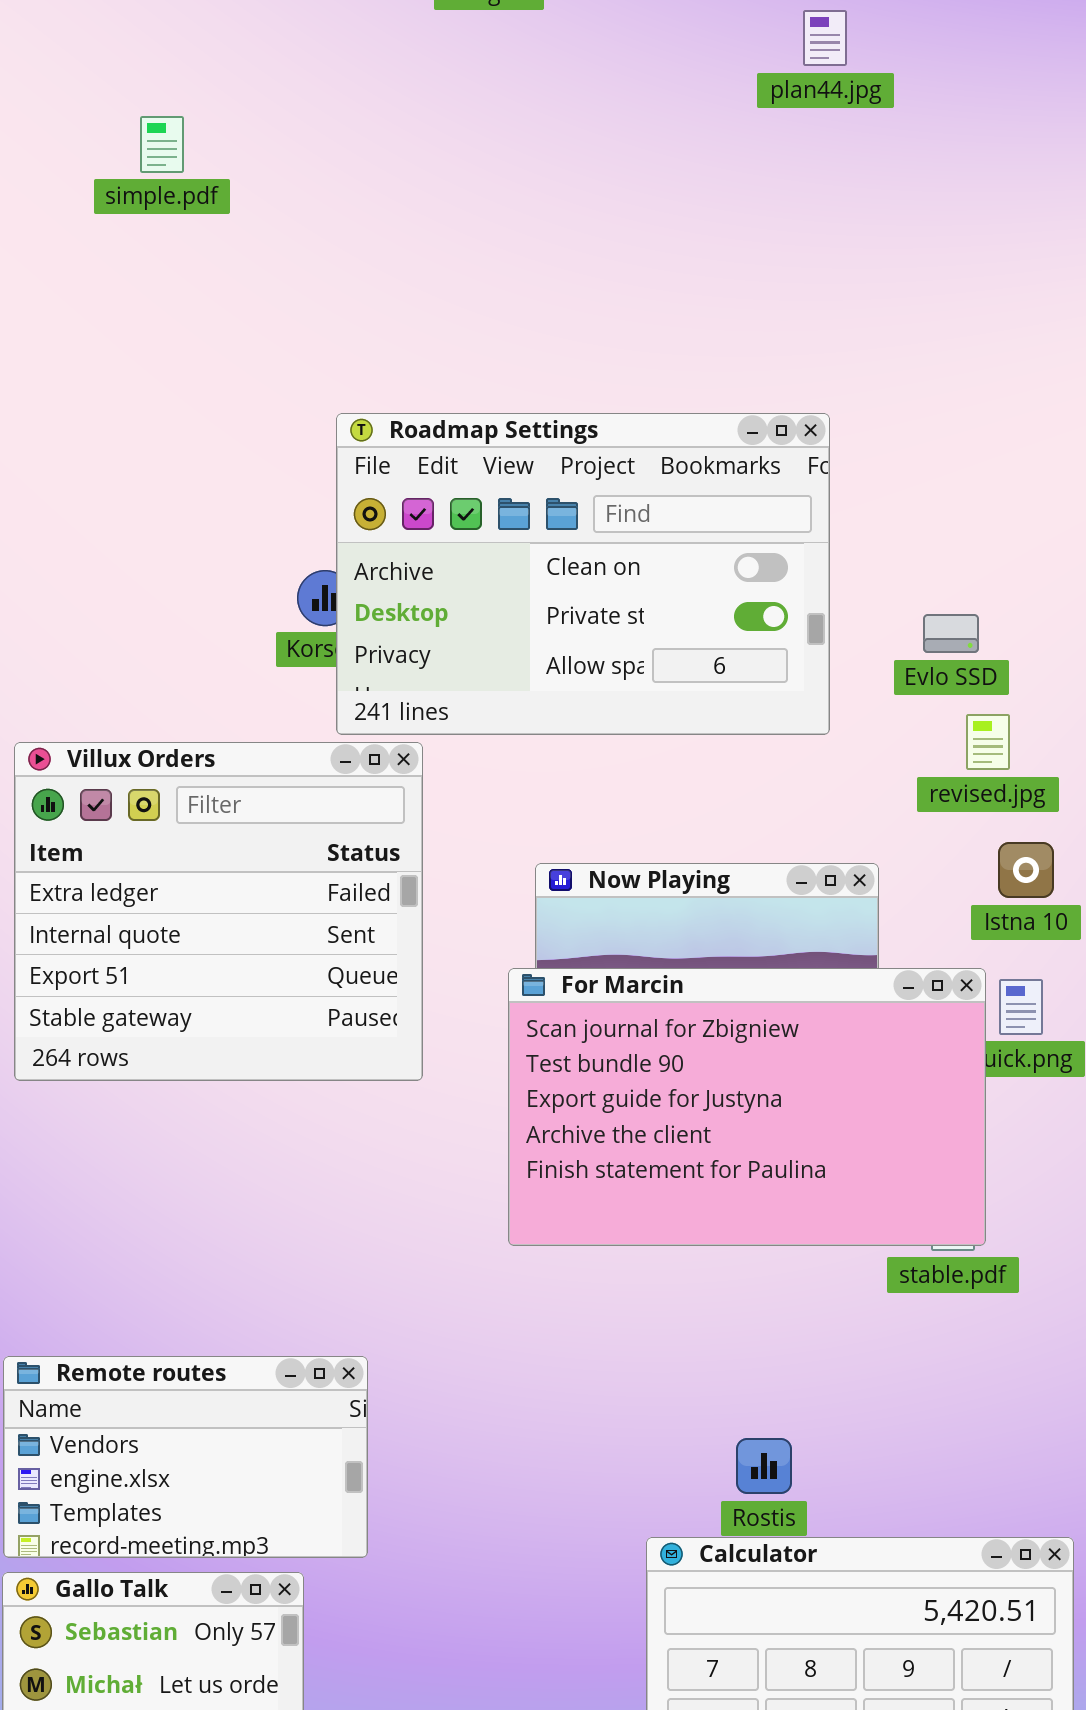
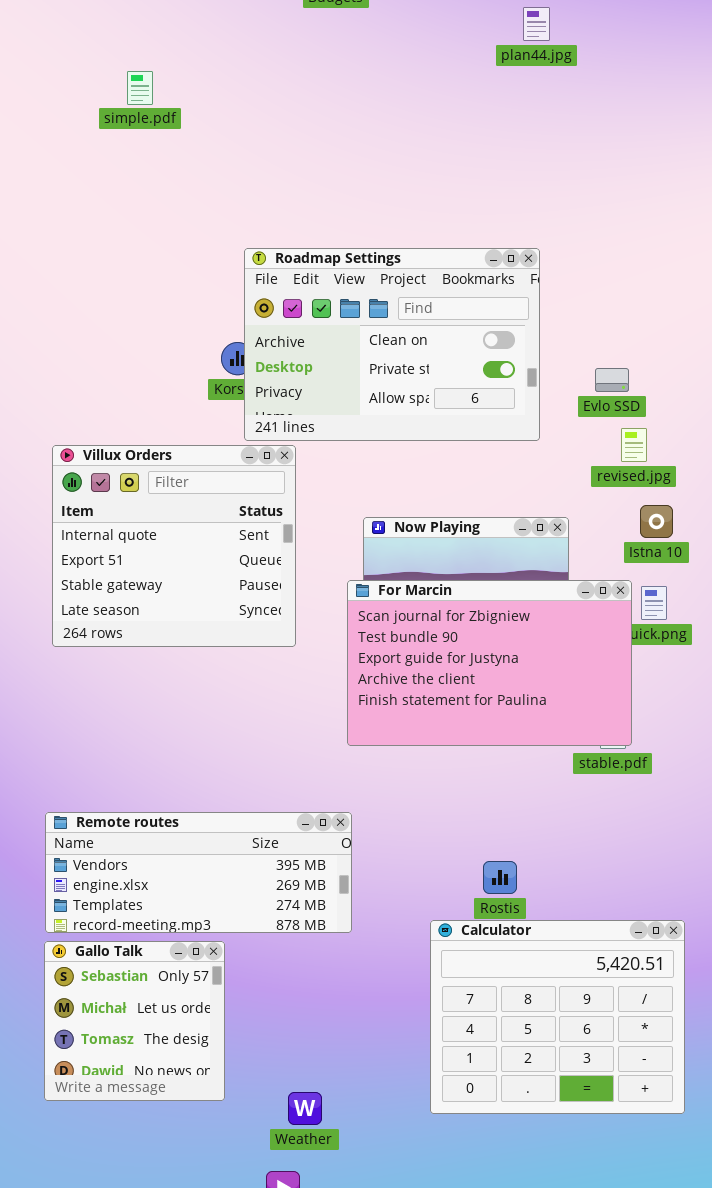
Villux Orders: [14,742,423,1081] -> [52,445,296,647], scrolled down 1 row
Remote routes: [3,1356,368,1558] -> [45,812,352,933], resized

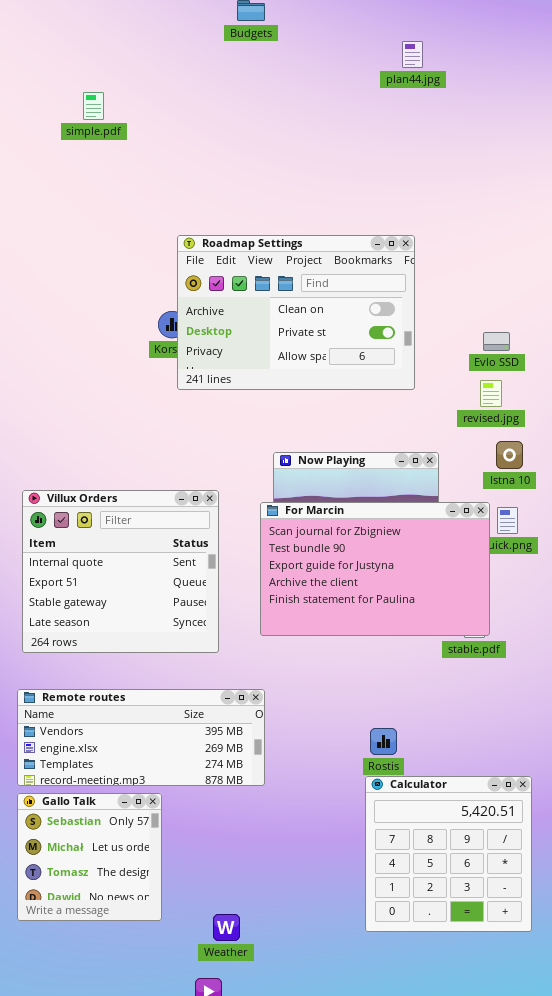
Evlo SSD: [595,368,629,392] -> [483,332,510,351], moved
Villux Orders: [52,445,296,647] -> [22,490,219,653], moved
Calculator: [430,920,685,1114] -> [365,776,532,932], resized

